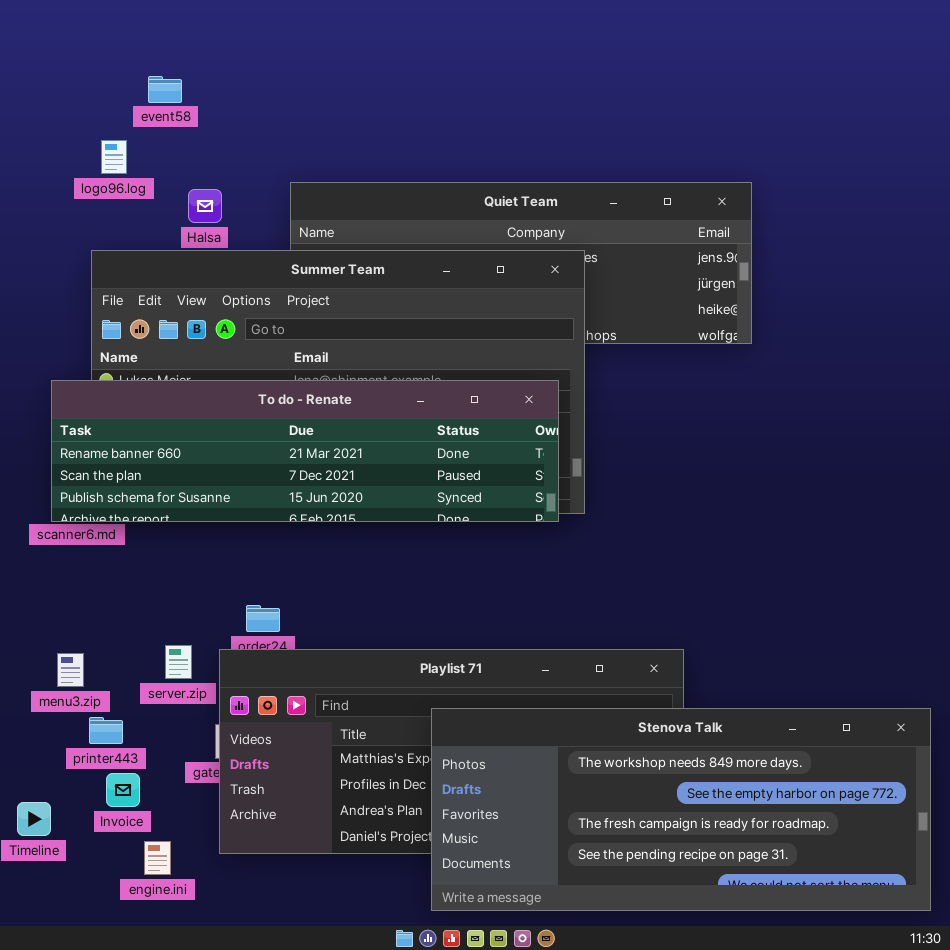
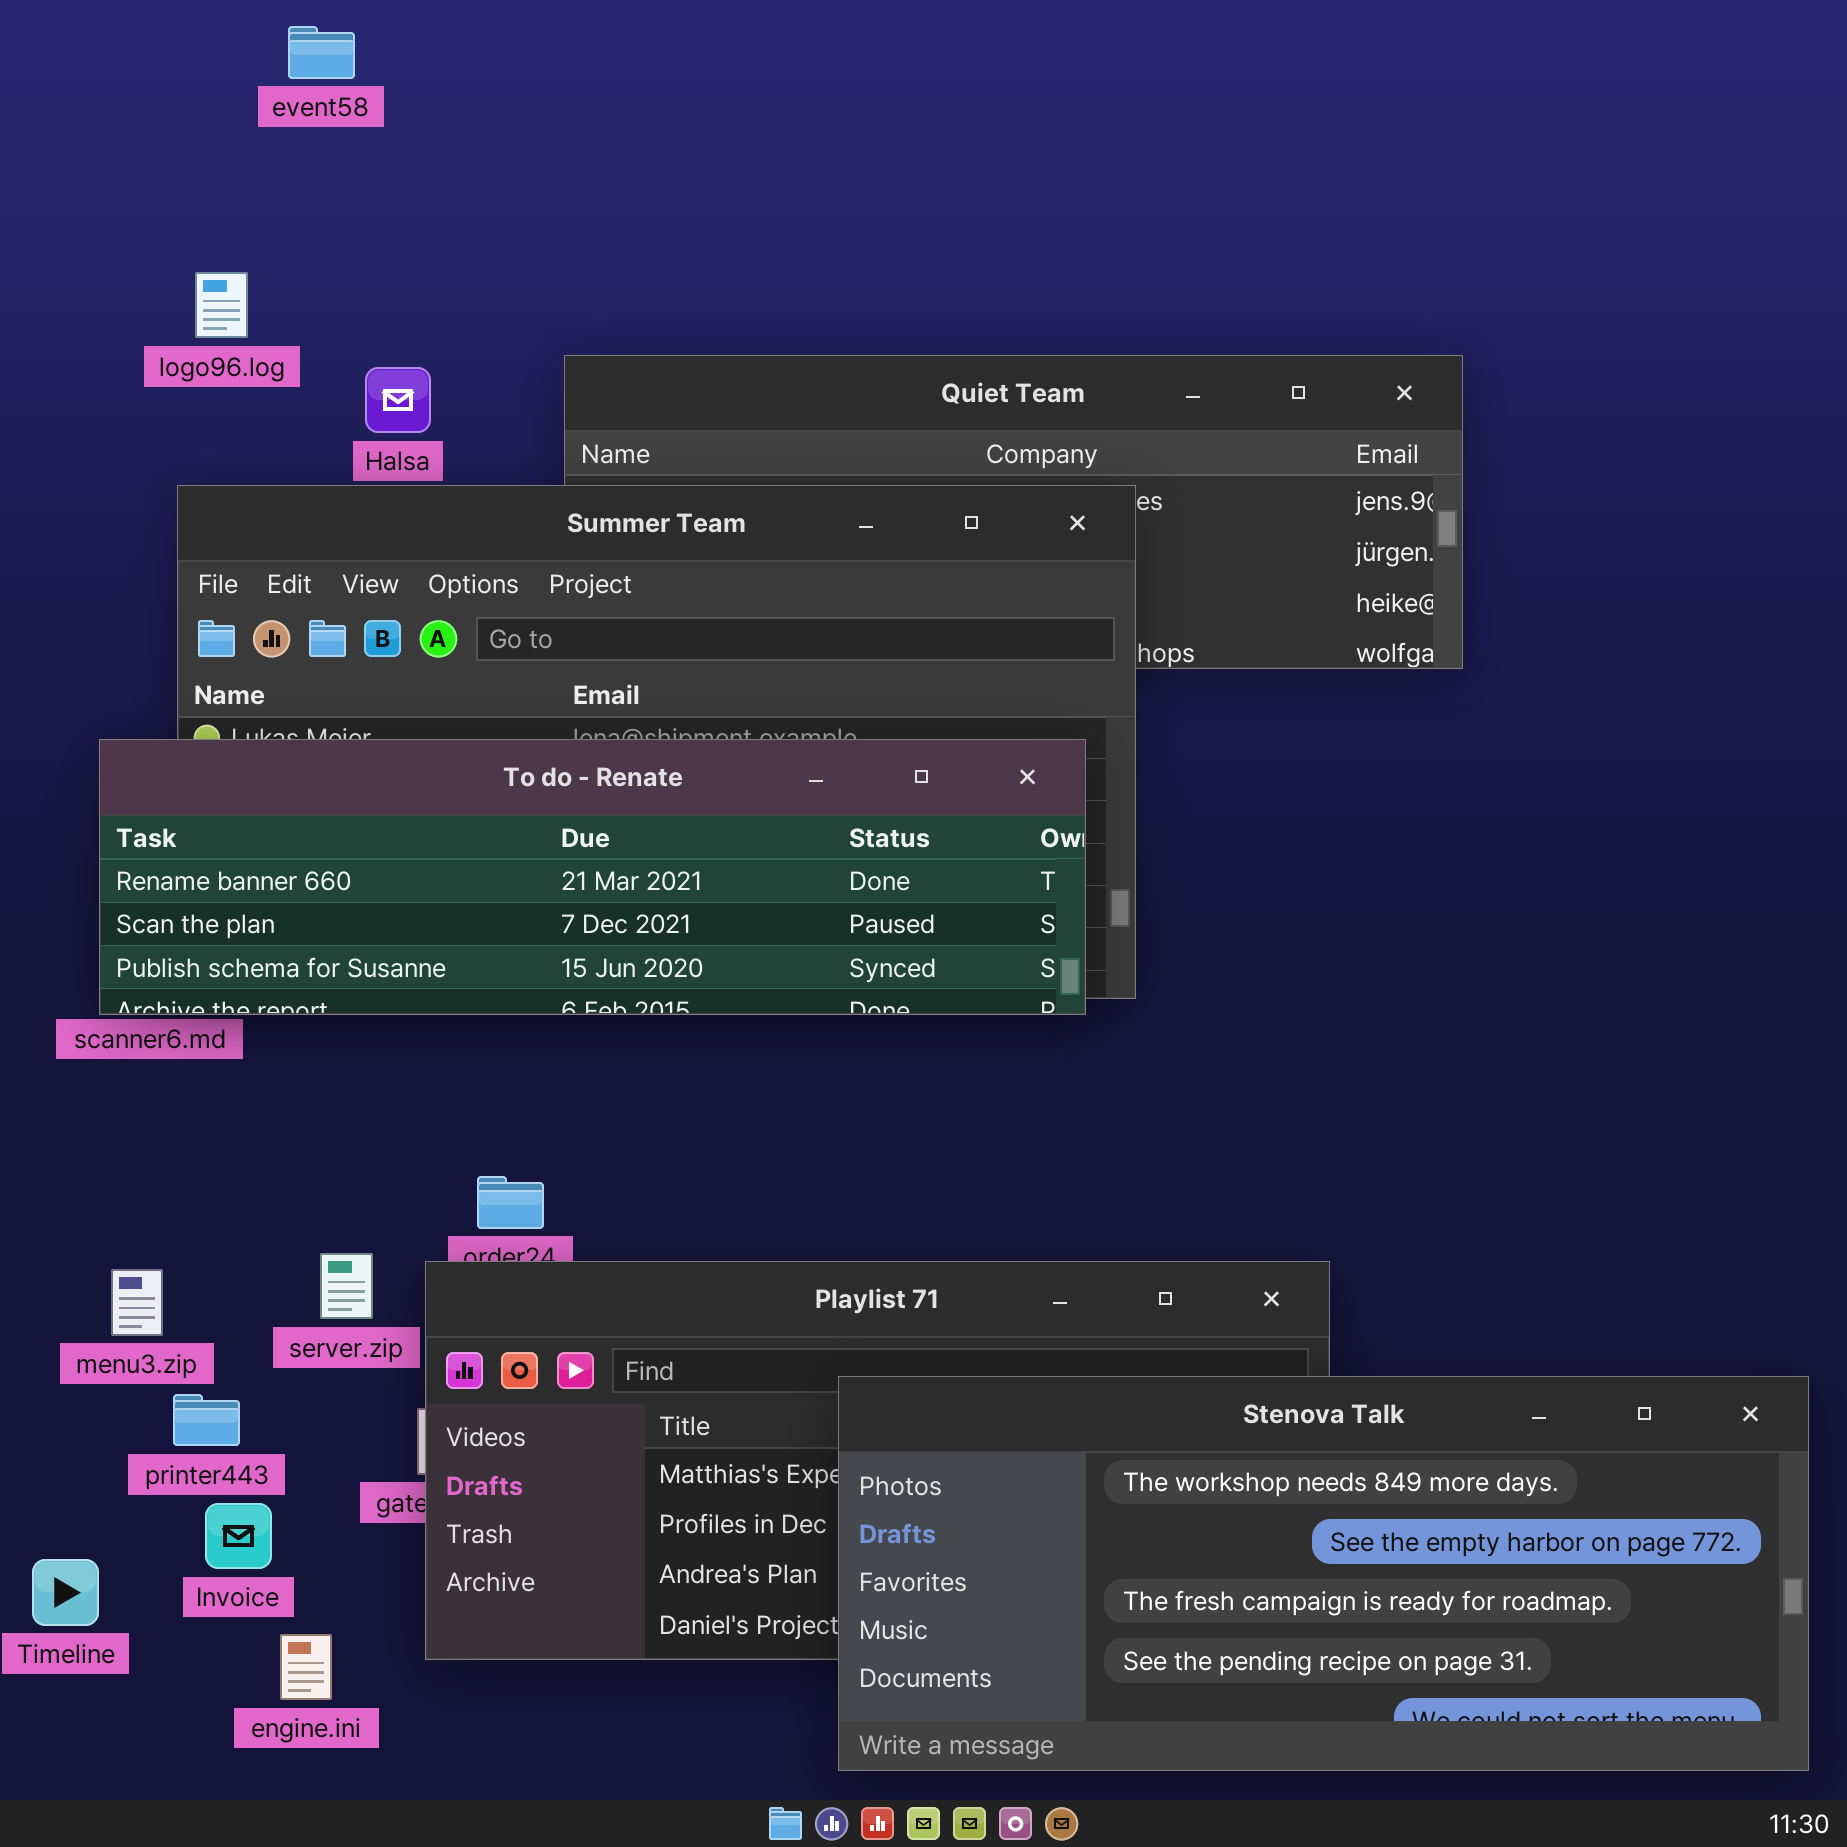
event58: [148,76,182,103] -> [288,26,355,79], moved

